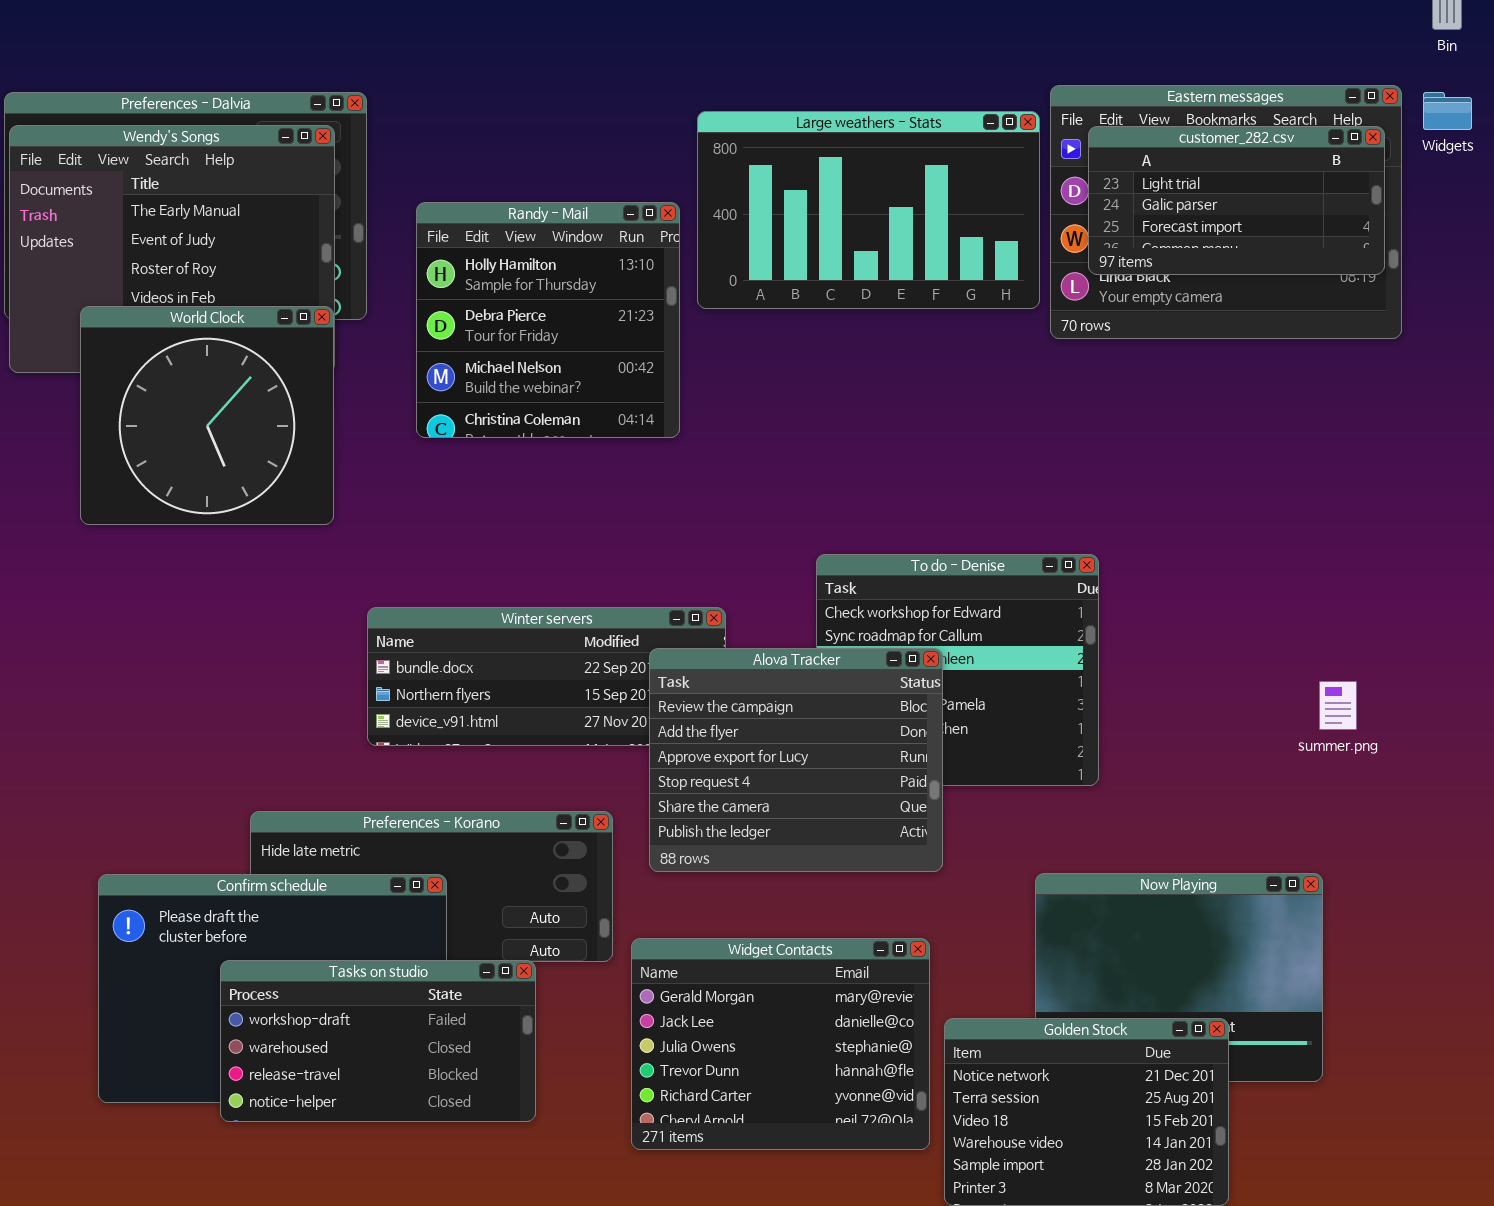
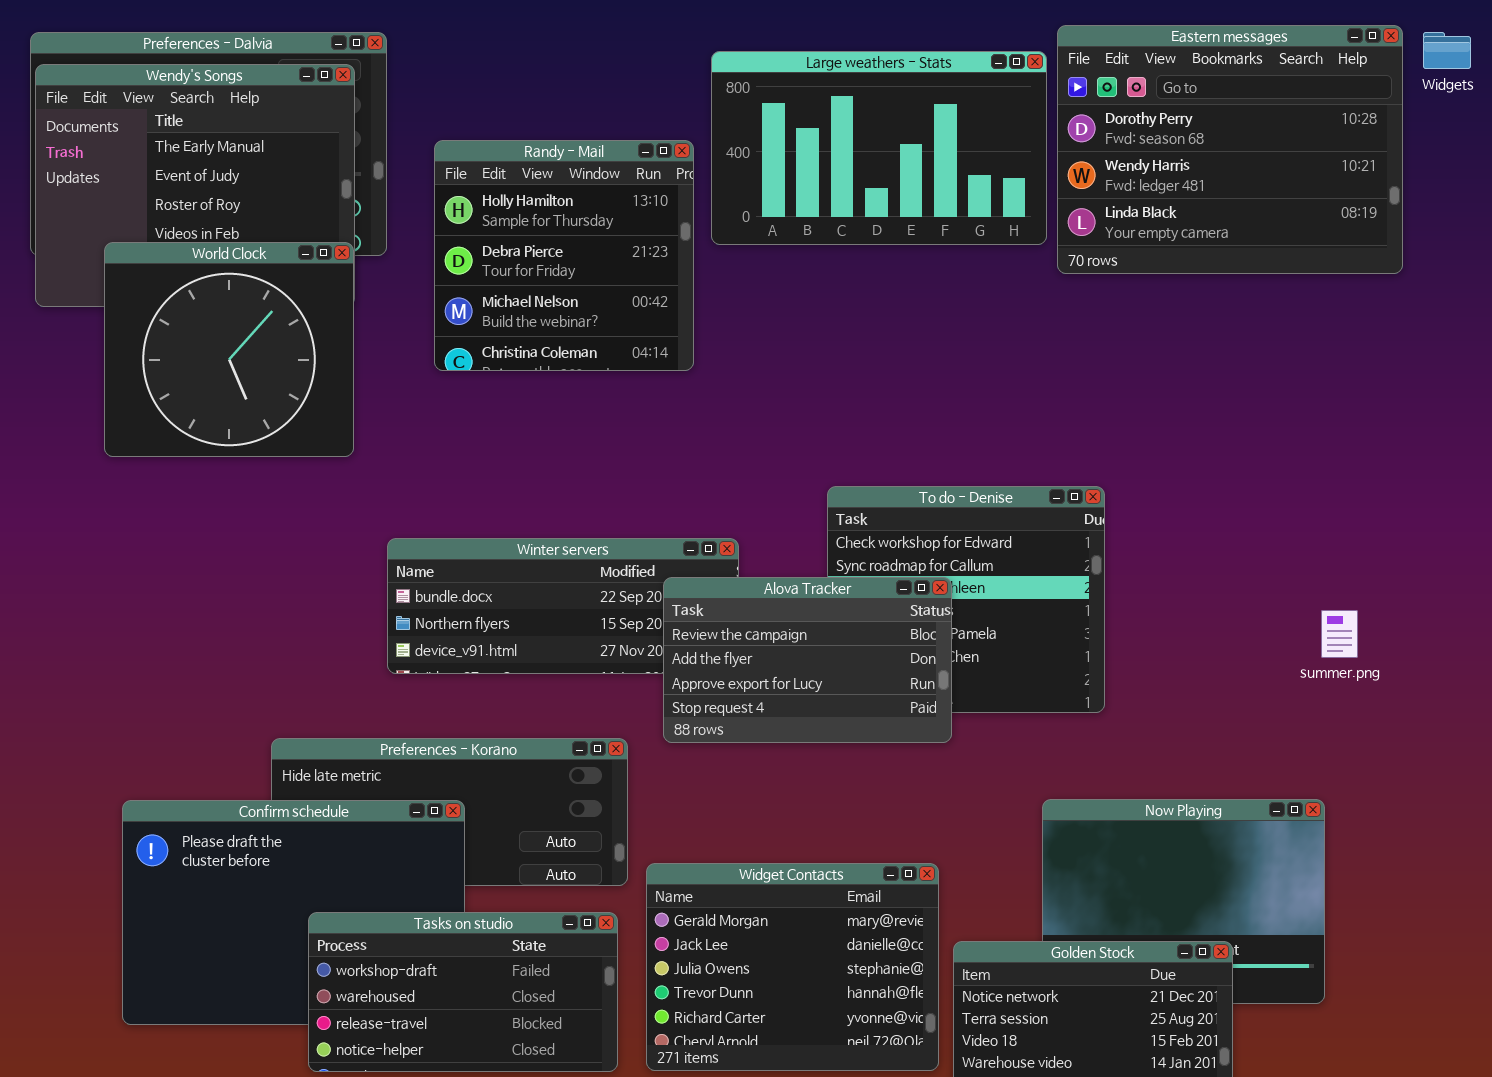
customer_282.csv: [1088,126,1385,275] -> none, closed
Alova Tracker: [649,648,943,872] -> [663,577,952,743], resized
Tasks on studio: [220,960,536,1122] -> [308,912,618,1072], moved

